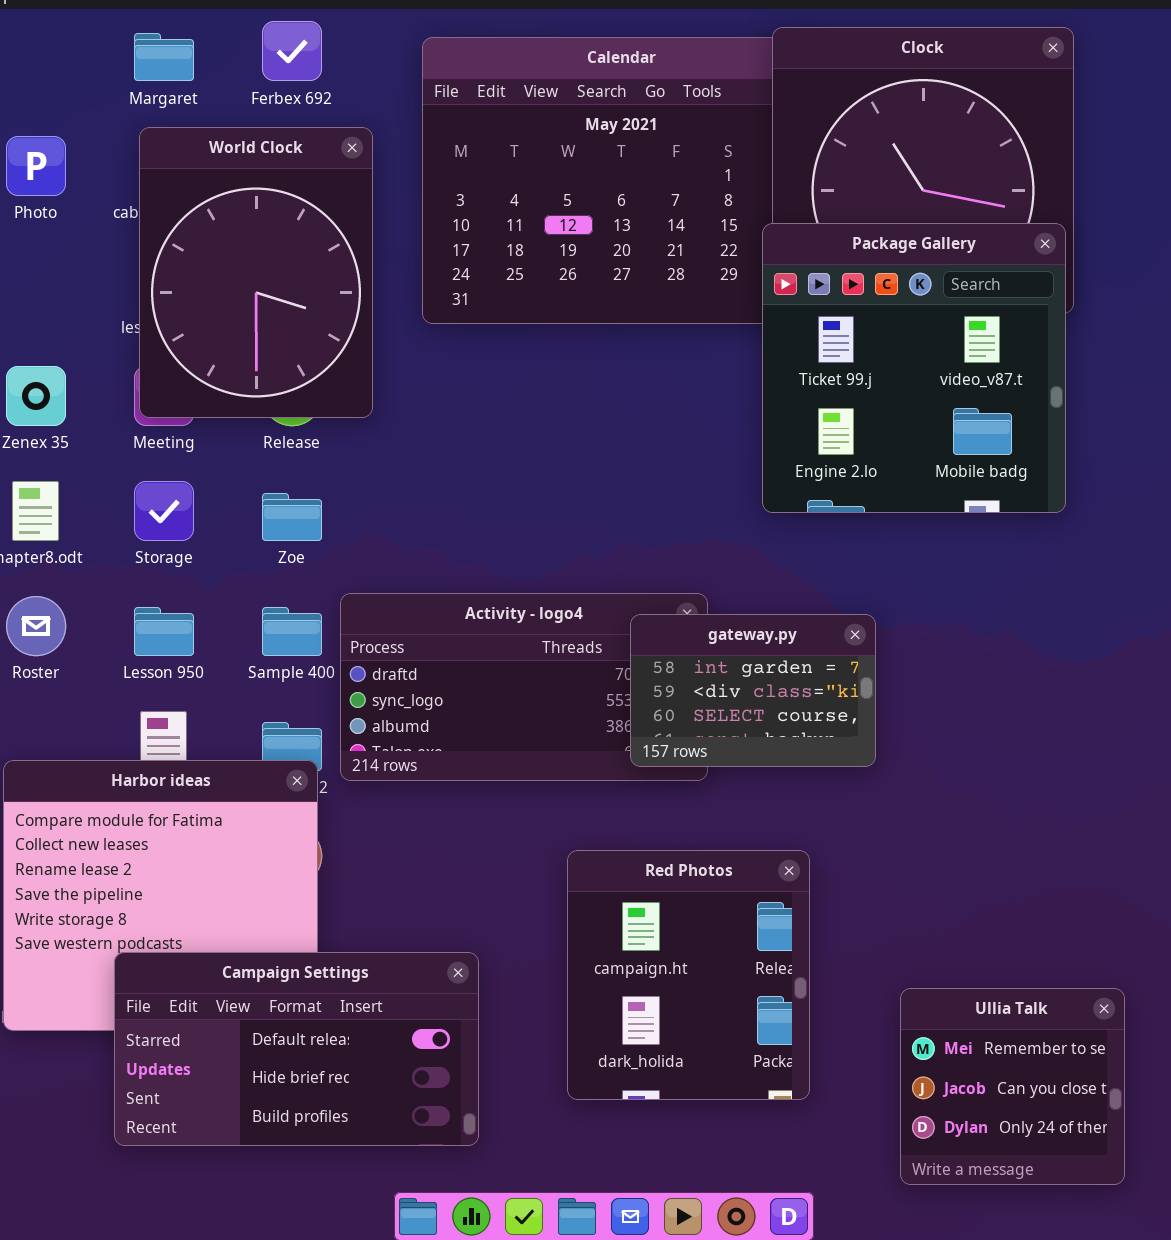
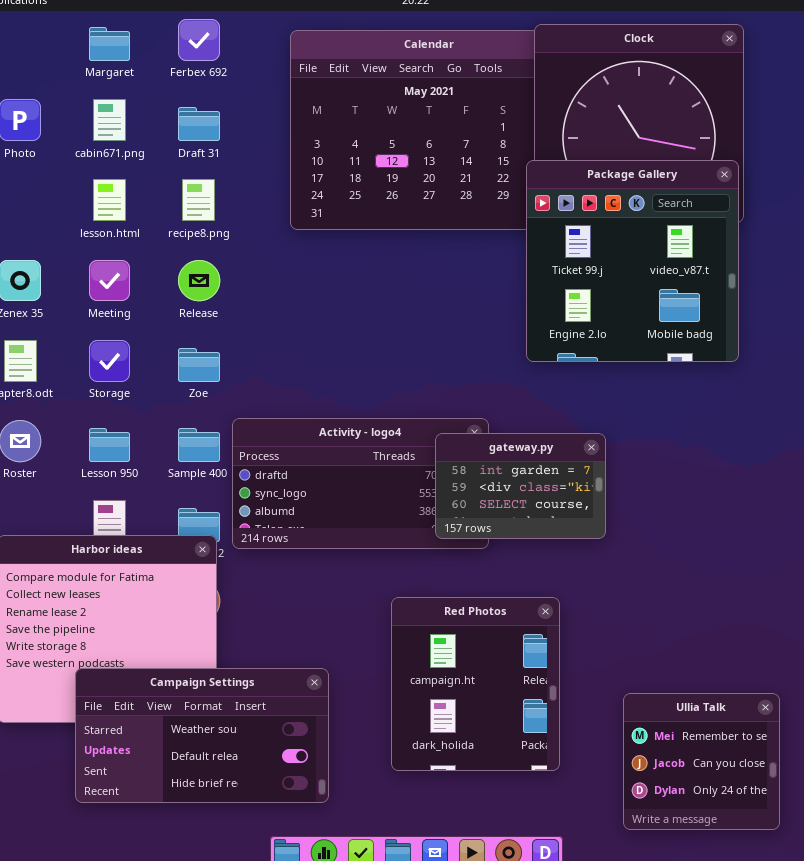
World Clock: [139,127,373,418] -> none, closed
Campaign Settings: [114,952,479,1146] -> [75,668,329,803], scrolled up 1 row

